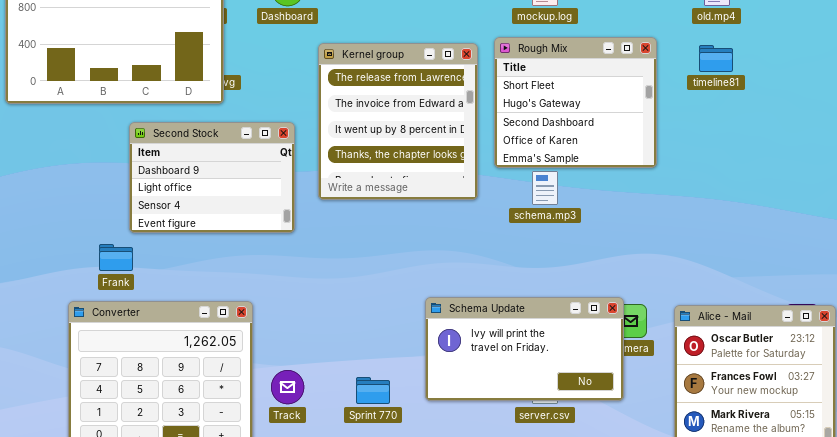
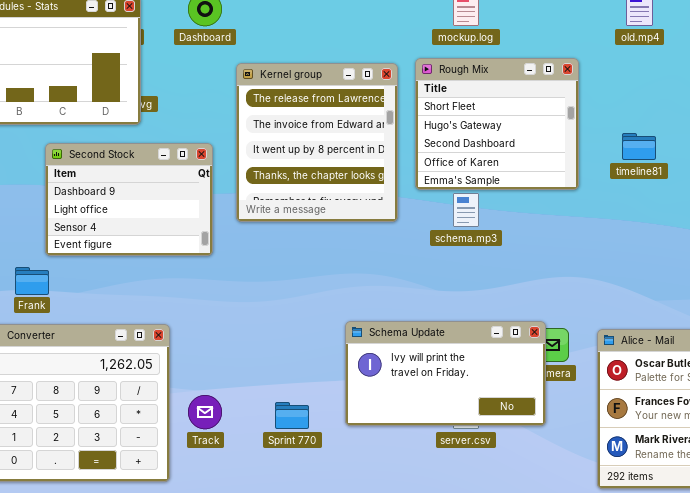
timeline81: [699,45,733,72] -> [622,133,656,160], moved

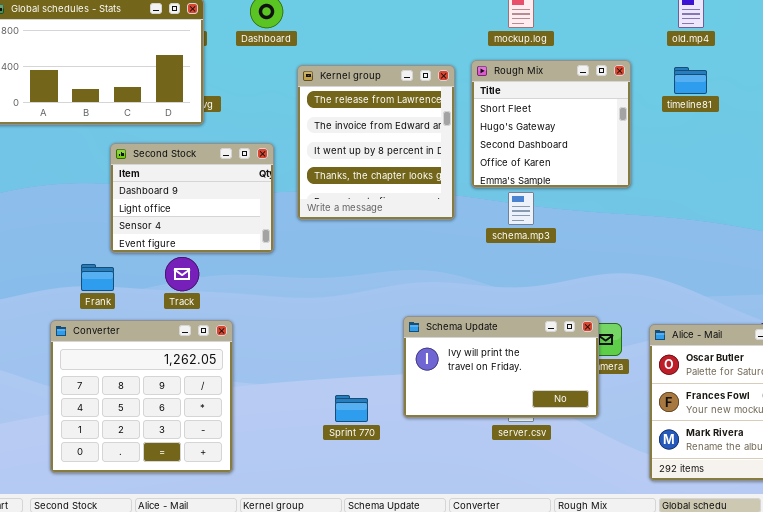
timeline81: [622,133,656,160] -> [674,67,707,94], moved
Track: [188,395,222,429] -> [165,257,199,291], moved

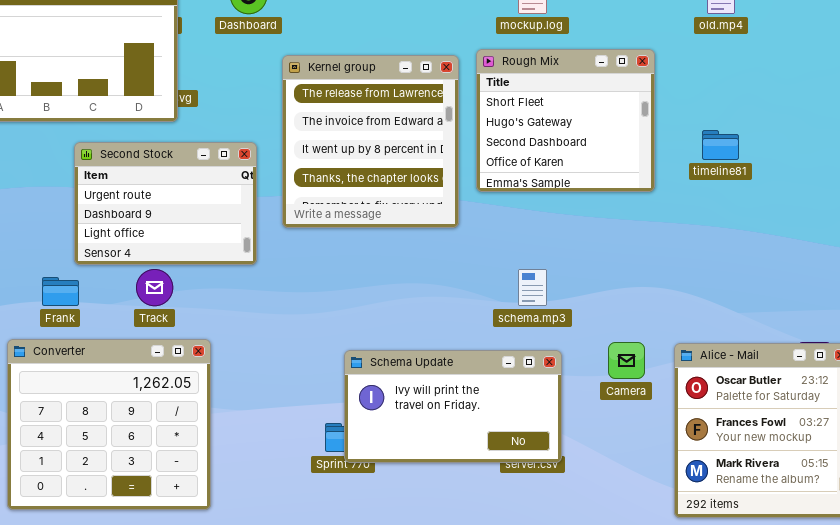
timeline81: [674,67,707,94] -> [702,130,739,160], moved
Second Stock: [110,143,274,253] -> [74,142,257,265], scrolled up 1 row
schema.mp3: [508,192,534,225] -> [518,269,547,306], moved
Schema Update: [403,316,599,418] -> [344,350,562,463], moved

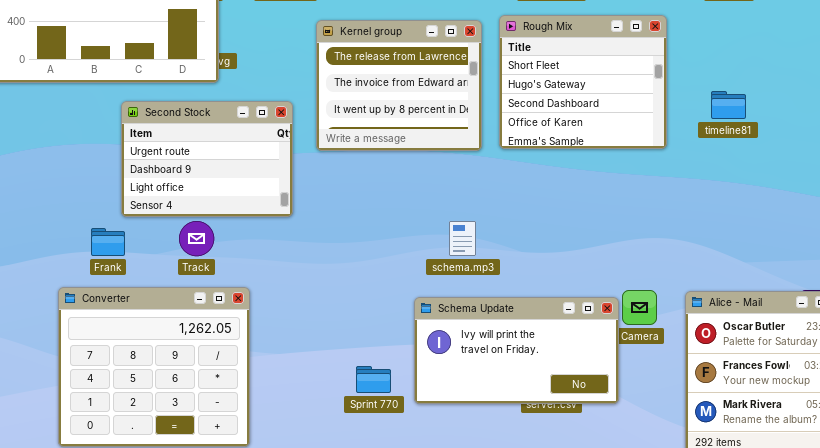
Kernel group: [282,55,459,228] -> [316,20,482,151], resized
schema.mp3: [518,269,547,306] -> [449,221,476,256], moved
Schema Update: [344,350,562,463] -> [414,297,619,404], moved

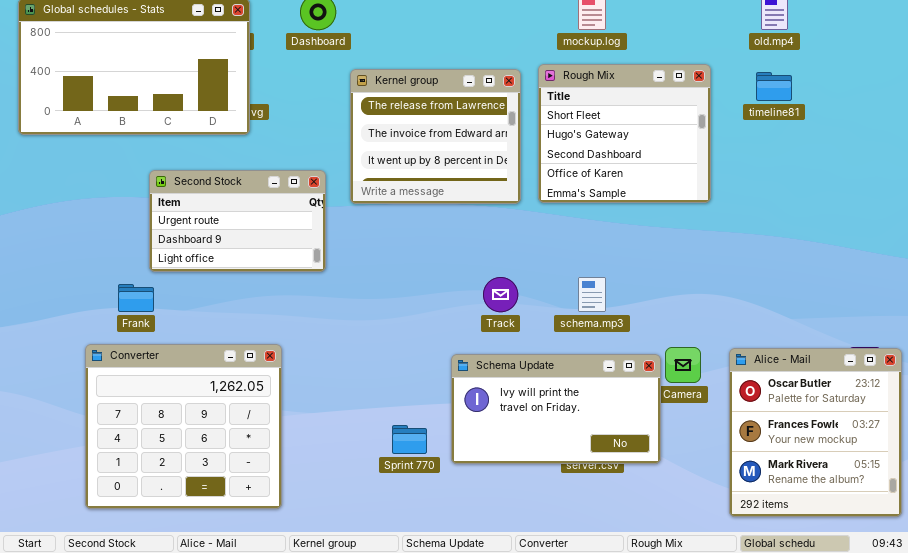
timeline81: [711,91,746,119] -> [756,72,792,101], moved
Second Stock: [121,101,293,217] -> [149,170,326,272], resized
Track: [179,221,214,256] -> [483,277,518,312], moved
schema.mp3: [449,221,476,256] -> [578,277,606,312], moved

